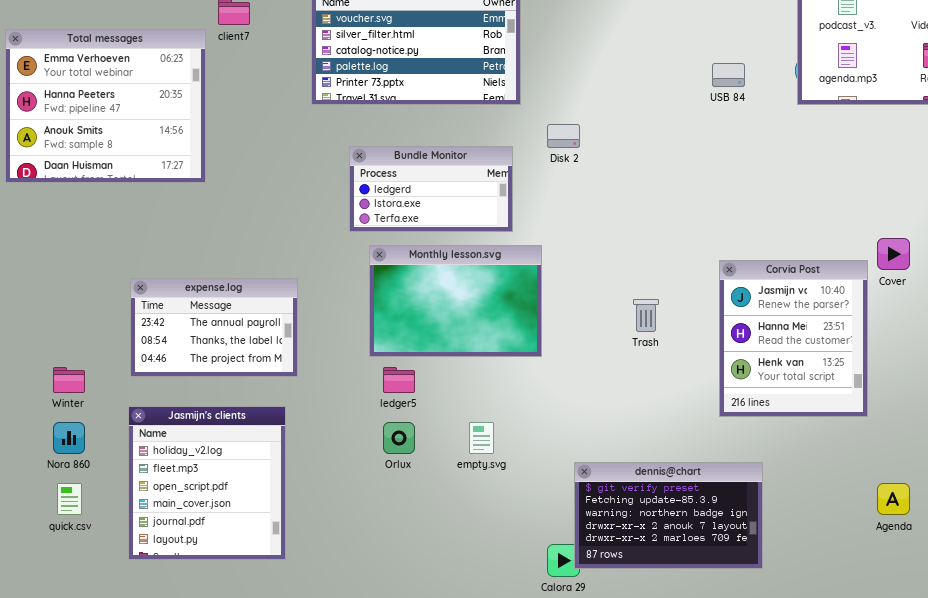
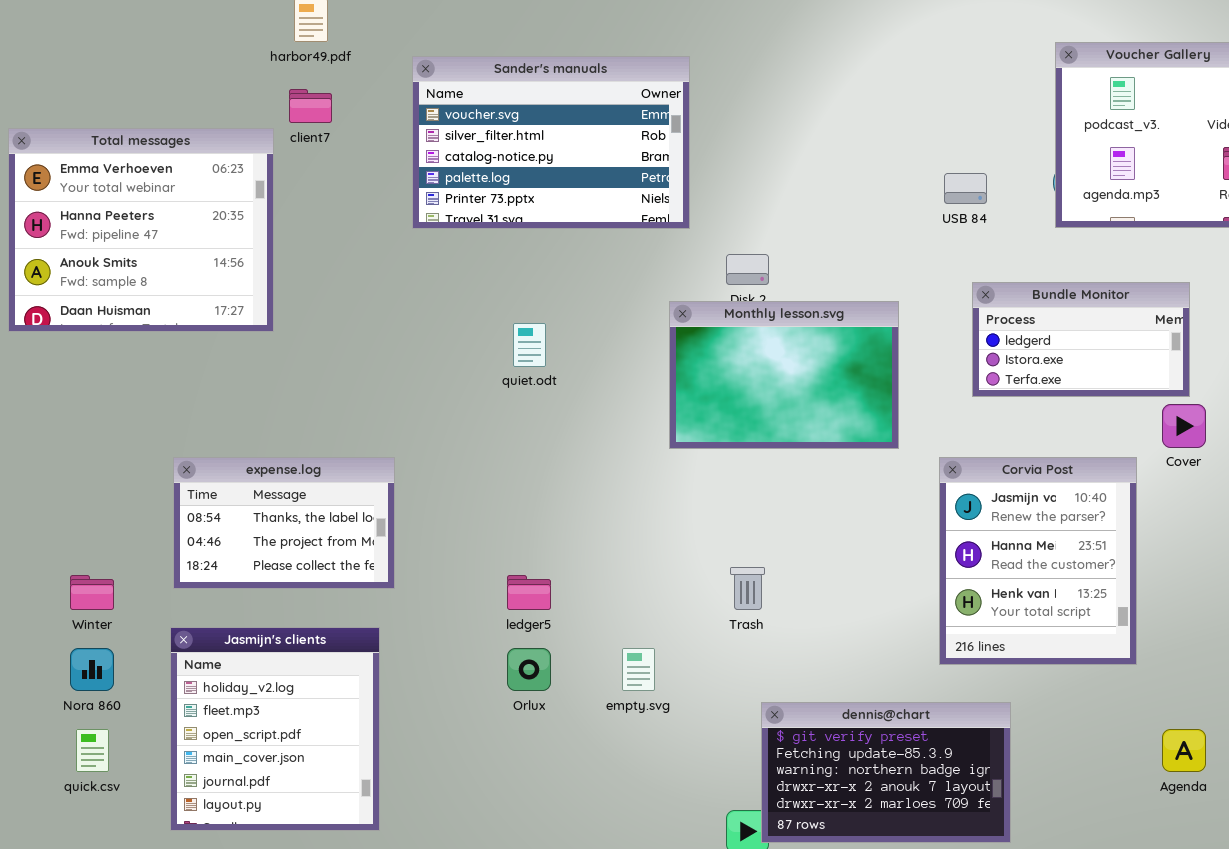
Bundle Monitor: [349,146,513,232] -> [972,282,1190,397], moved
Monthly lesson.svg: [369,245,542,357] -> [669,301,899,449], moved
Corvia Post: [719,260,868,417] -> [939,457,1137,665], moved
expense.log: [130,278,298,377] -> [173,457,395,589], scrolled down 1 row
Trash: [633,299,659,332] -> [730,567,765,610], moved

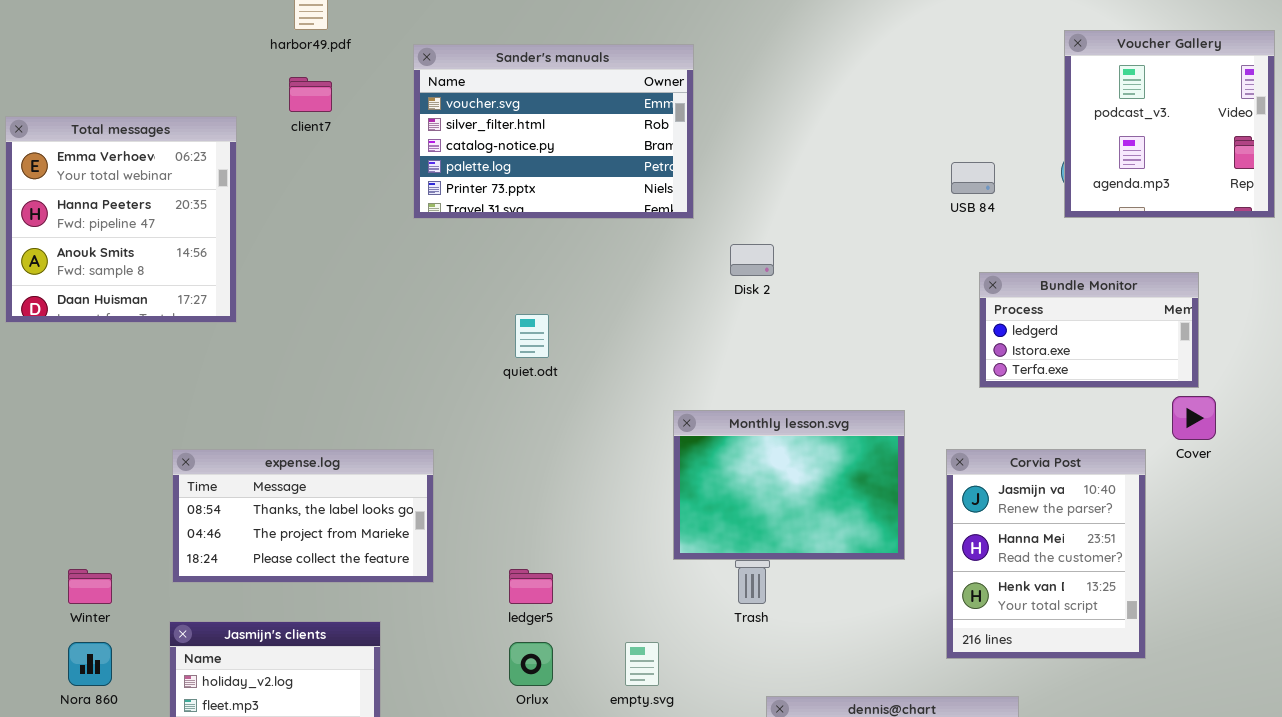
Total messages: [8,128,274,332] -> [5,116,237,323], resized
Monthly lesson.svg: [669,301,899,449] -> [673,410,905,560], moved
expense.log: [173,457,395,589] -> [172,449,434,583], resized

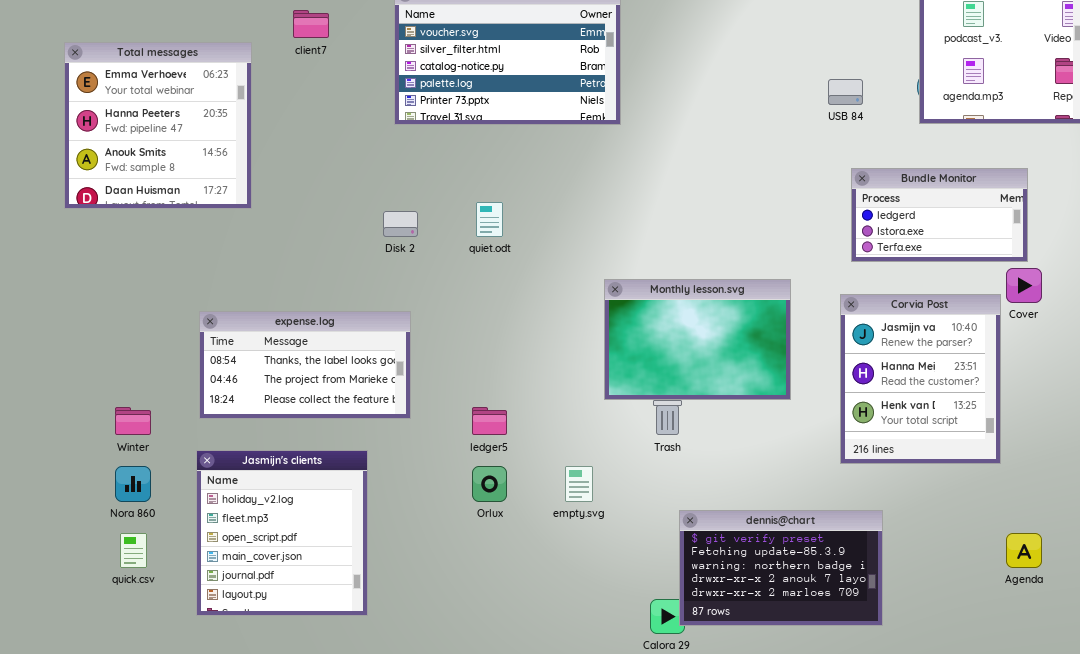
Disk 2: [730,244,774,276] -> [383,211,418,237], moved
Corvia Post: [946,449,1146,659] -> [840,294,1001,464], moved

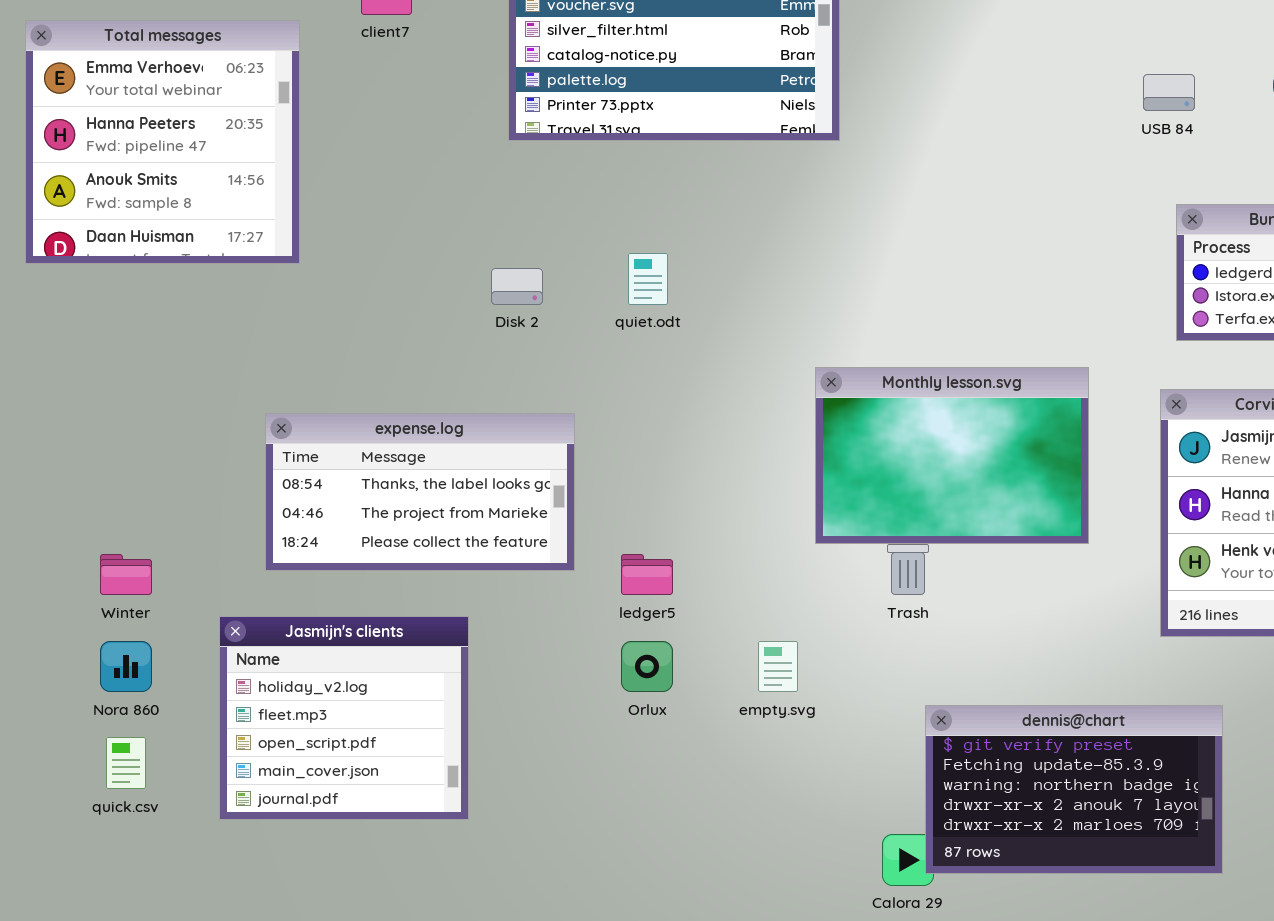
expense.log: [199,311,411,419] -> [265,413,575,571], moved
Jasmijn's clients: [196,450,368,616] -> [219,616,469,820], resized

